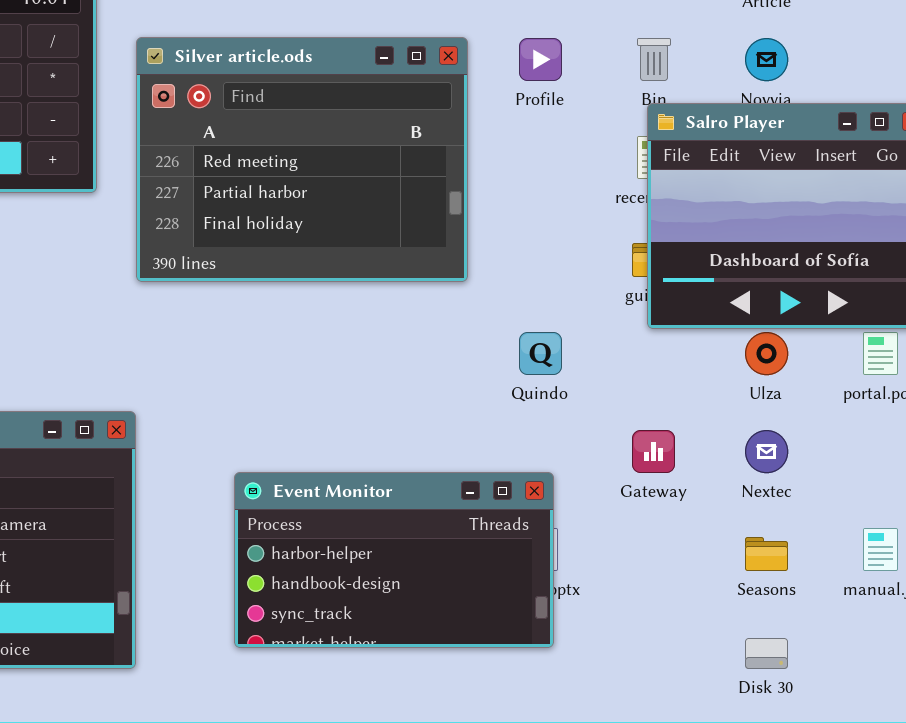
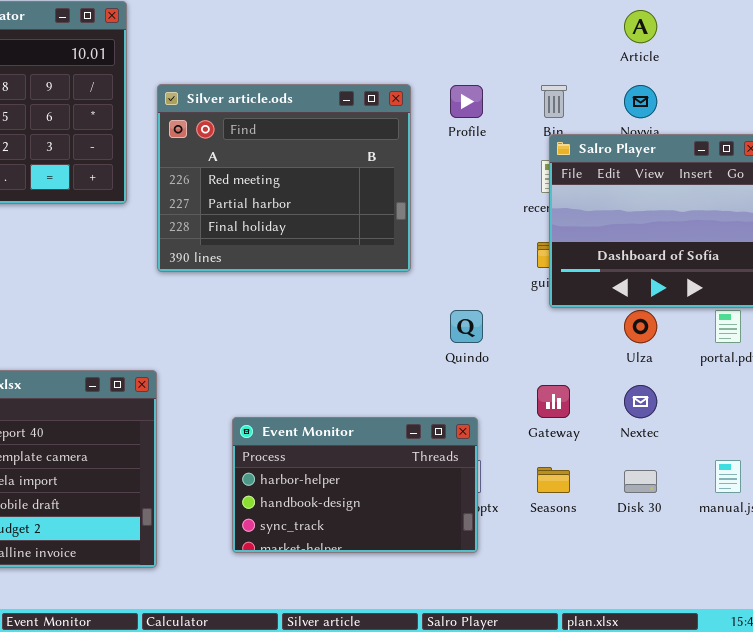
Seasons: [745,537,788,571] -> [537,467,570,493], moved
Disk 30: [745,638,788,669] -> [624,470,657,493], moved

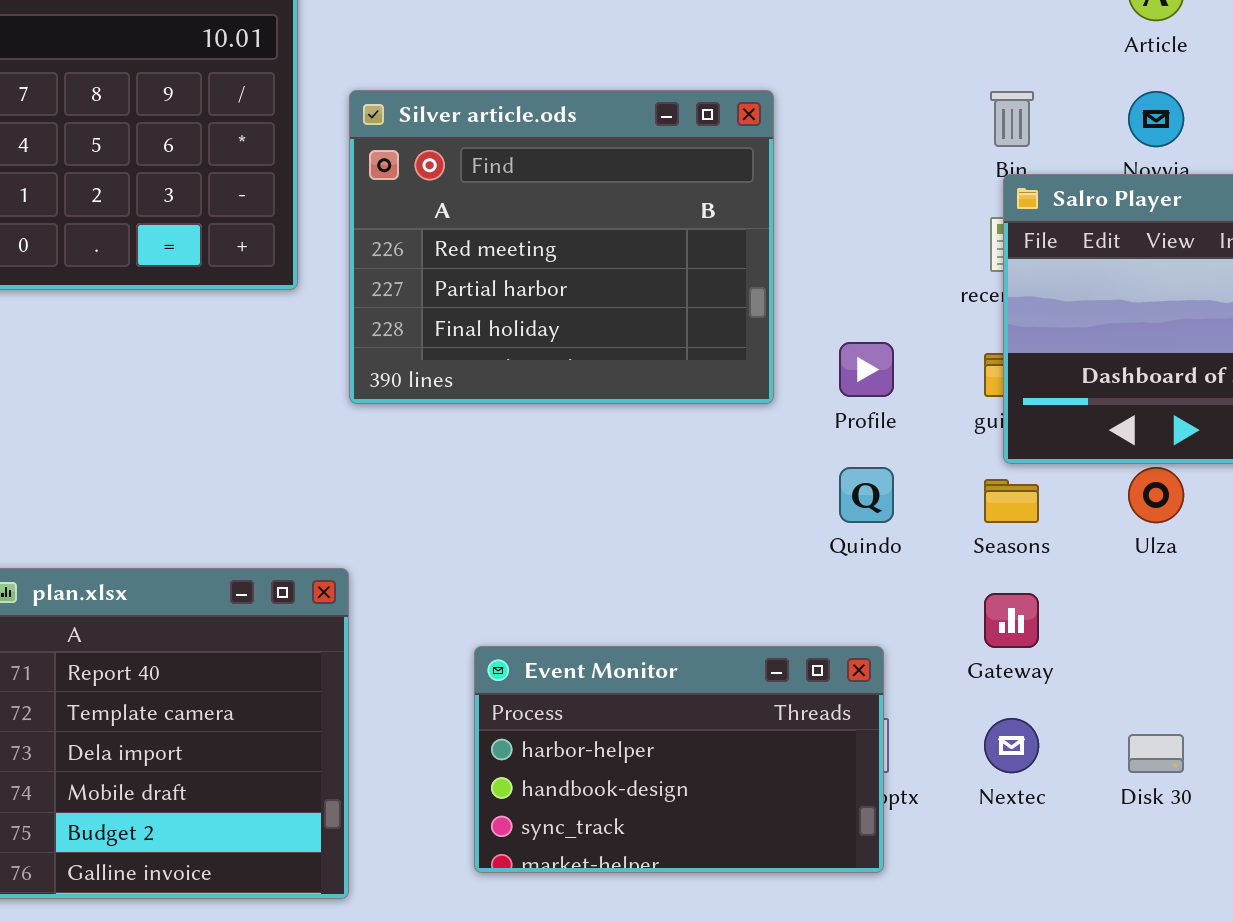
Profile: [450,85,483,118] -> [839,342,894,397], moved
Nextec: [624,385,657,418] -> [984,718,1039,773], moved
Seasons: [537,467,570,493] -> [984,479,1039,523], moved

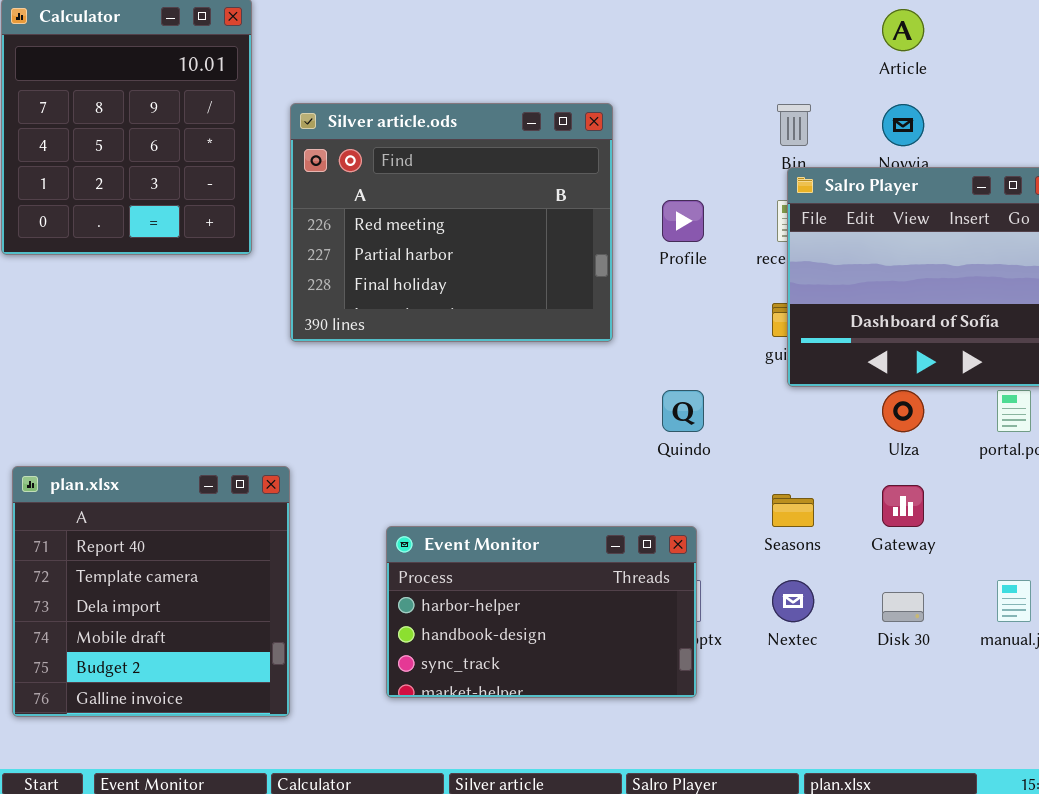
Profile: [839,342,894,397] -> [662,200,704,242], moved
Seasons: [984,479,1039,523] -> [772,494,814,527], moved
Gateway: [984,593,1039,648] -> [882,485,924,527], moved

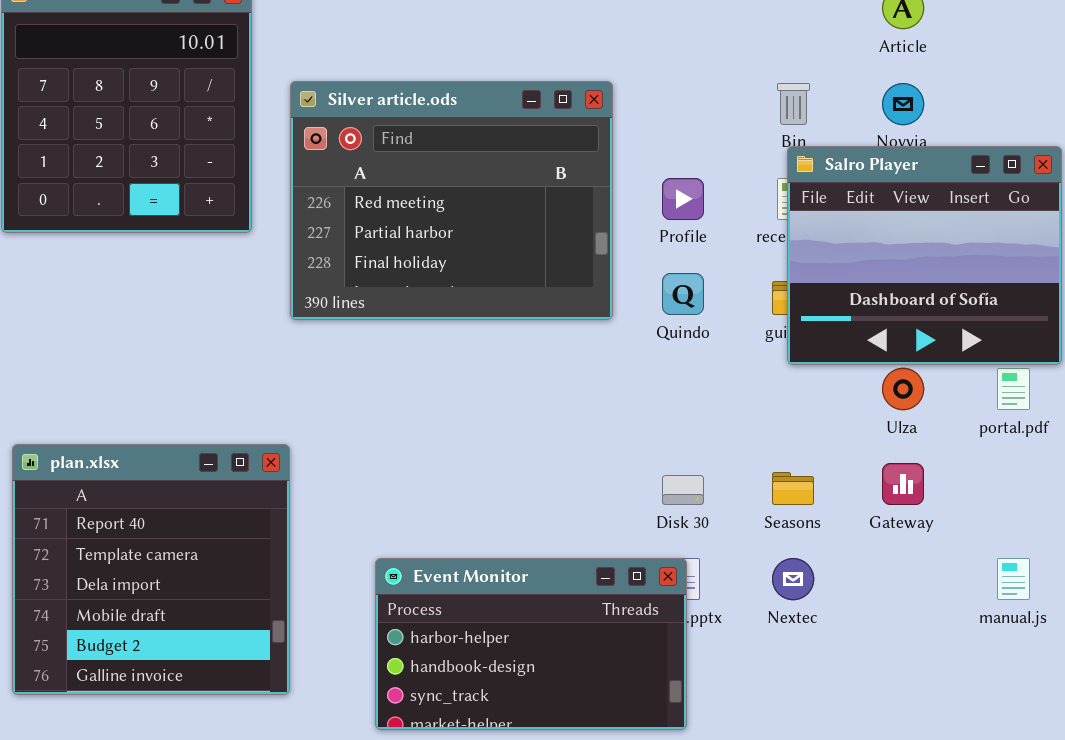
Quindo: [662,390,704,432] -> [662,273,704,315], moved
Event Monitor: [386,526,697,698] -> [375,558,687,730], moved
Disk 30: [882,592,924,622] -> [662,475,704,505], moved

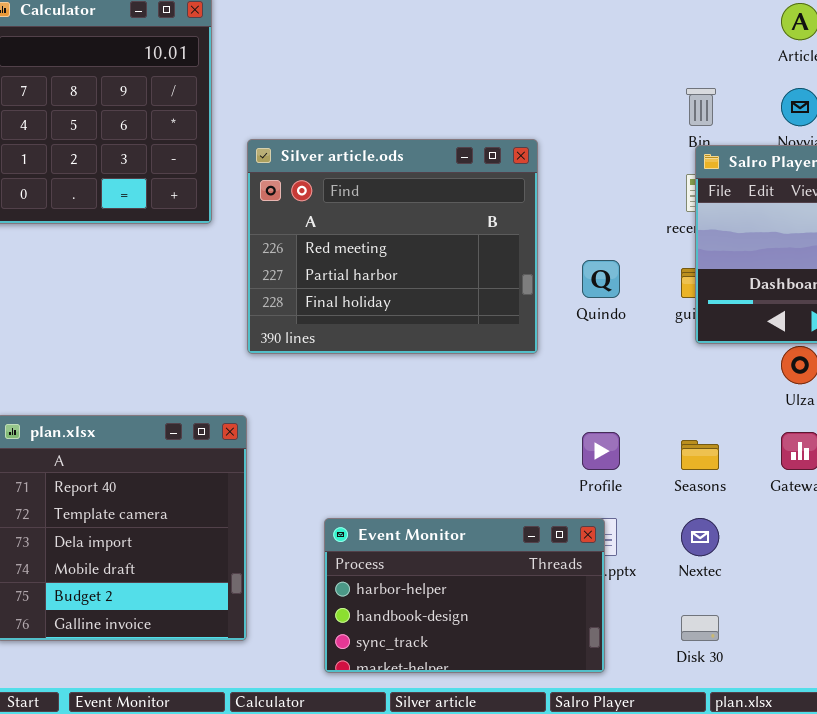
Silver article.ods: [290,81,613,320] -> [247,139,538,354], moved
Profile: [662,178,704,220] -> [582,432,620,470], moved
Disk 30: [662,475,704,505] -> [681,615,719,641], moved

